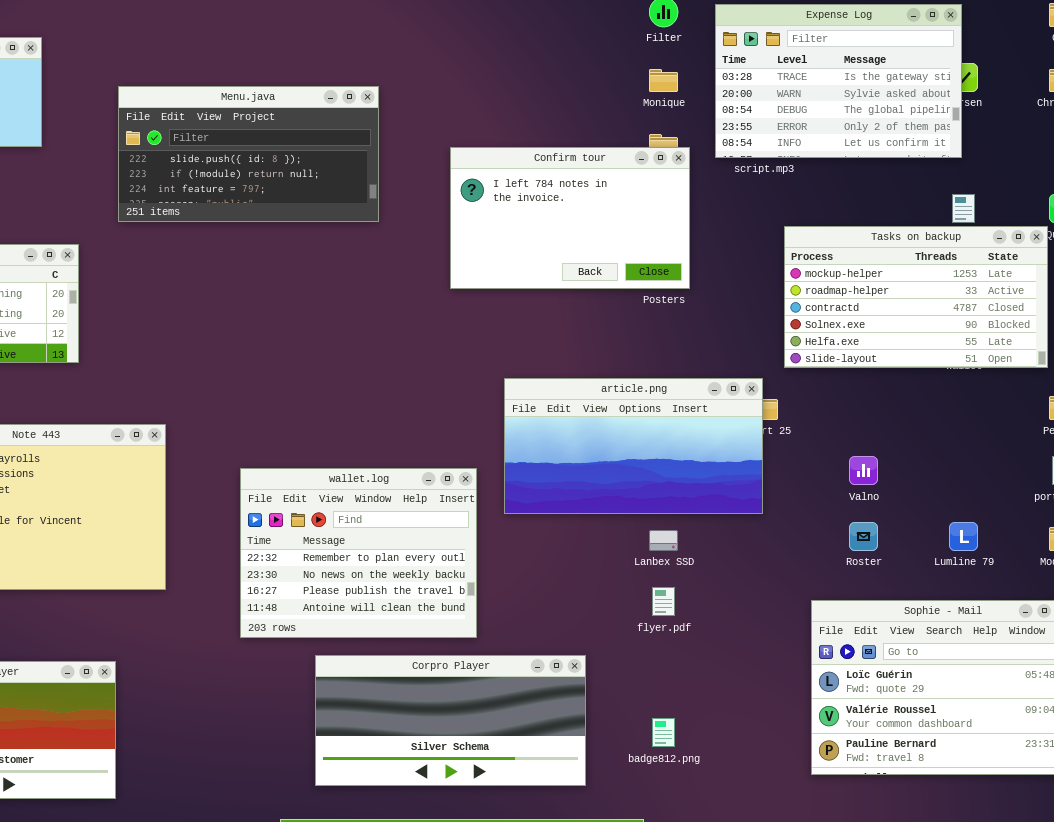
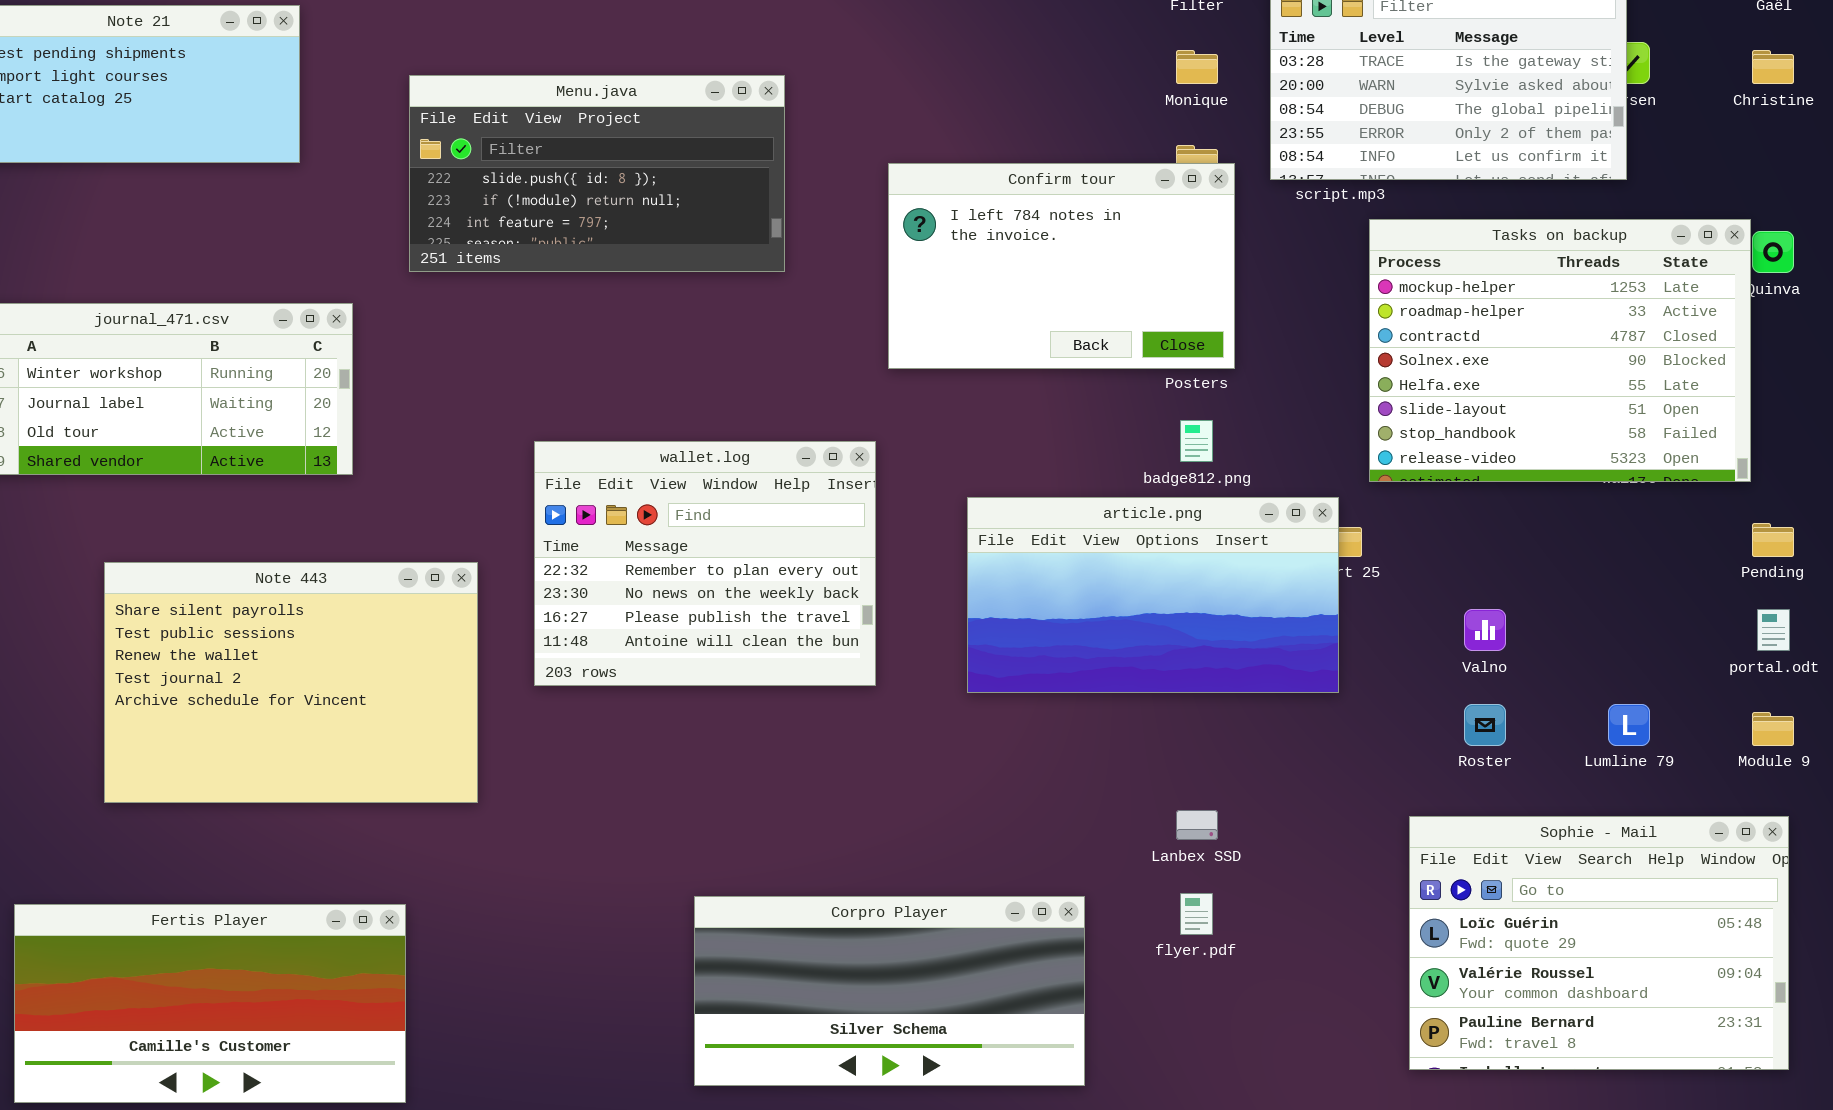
Tasks on backup: [784,226,1048,368] -> [1369,219,1751,482], resized
wallet.log: [240,468,477,638] -> [534,441,876,686], moved
Lanbex SSD: [649,530,678,551] -> [1176,810,1218,840], moved
flyer.pdf: [652,587,675,616] -> [1180,893,1213,935], moved
badge812.png: [652,718,675,747] -> [1180,420,1213,462], moved

